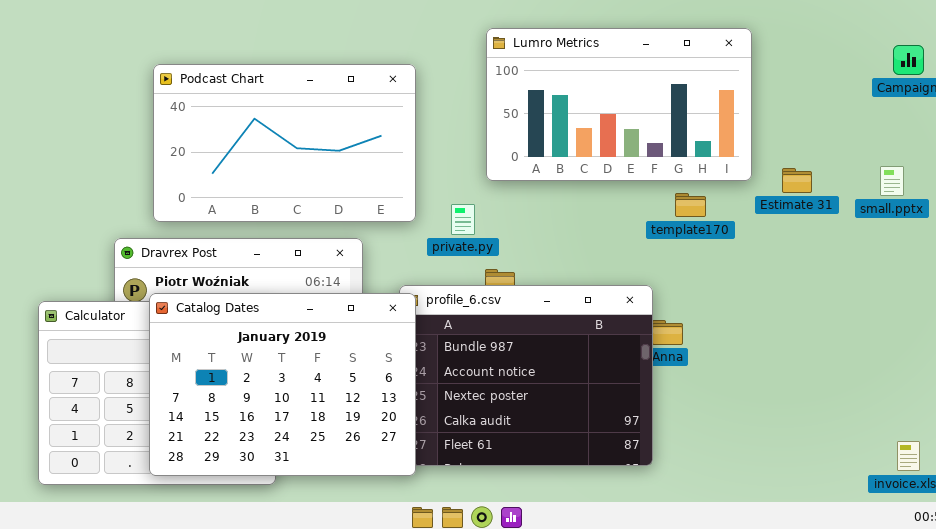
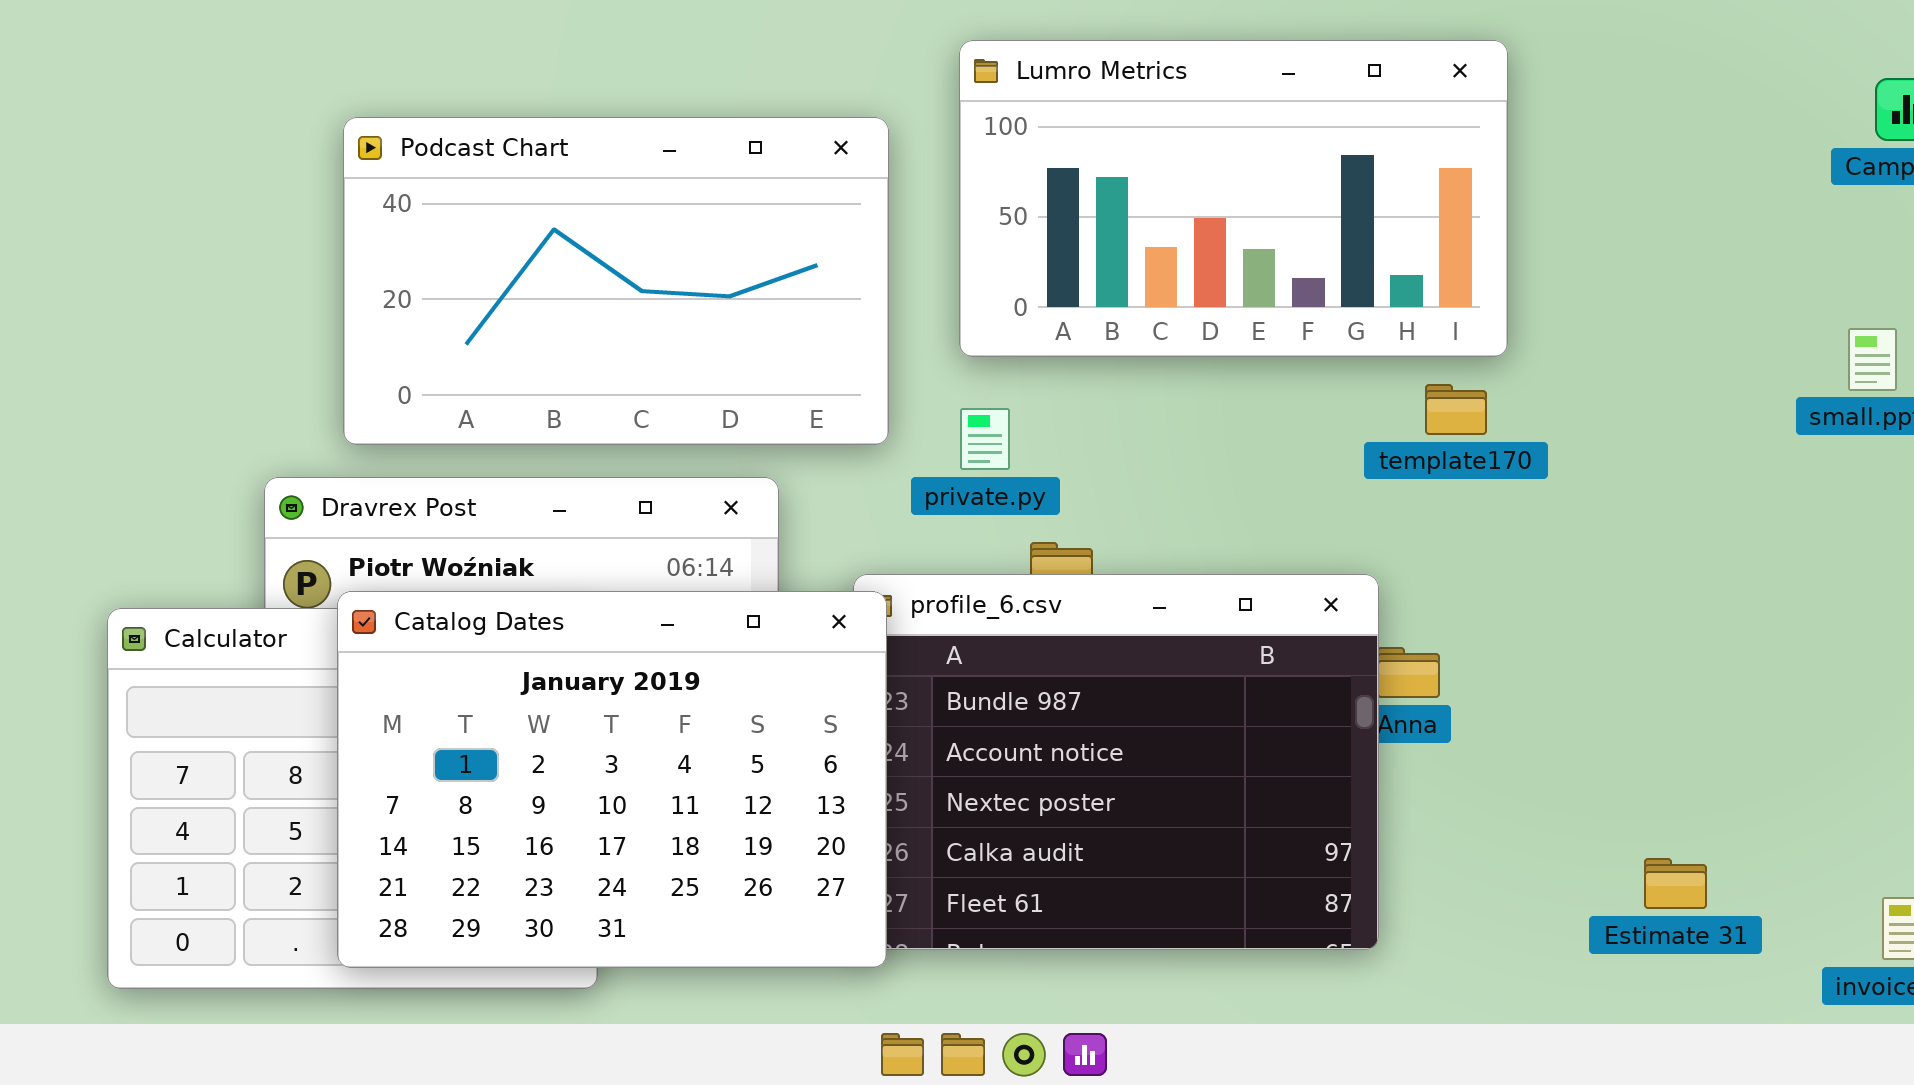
Lumro Metrics: [486,28,752,181] -> [959,40,1508,357], moved
Estimate 31: [782,168,812,193] -> [1644,858,1707,909], moved

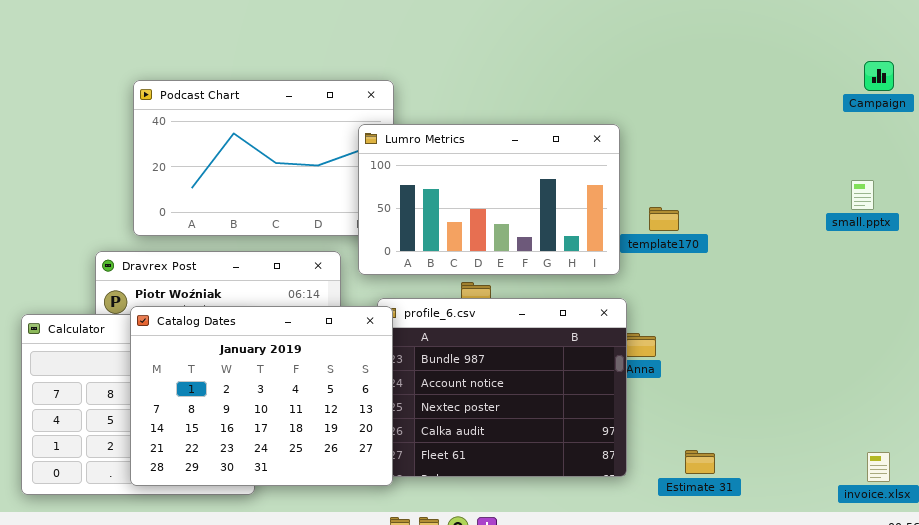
Lumro Metrics: [959,40,1508,357] -> [358,124,620,275], moved
Estimate 31: [1644,858,1707,909] -> [685,450,715,474], moved

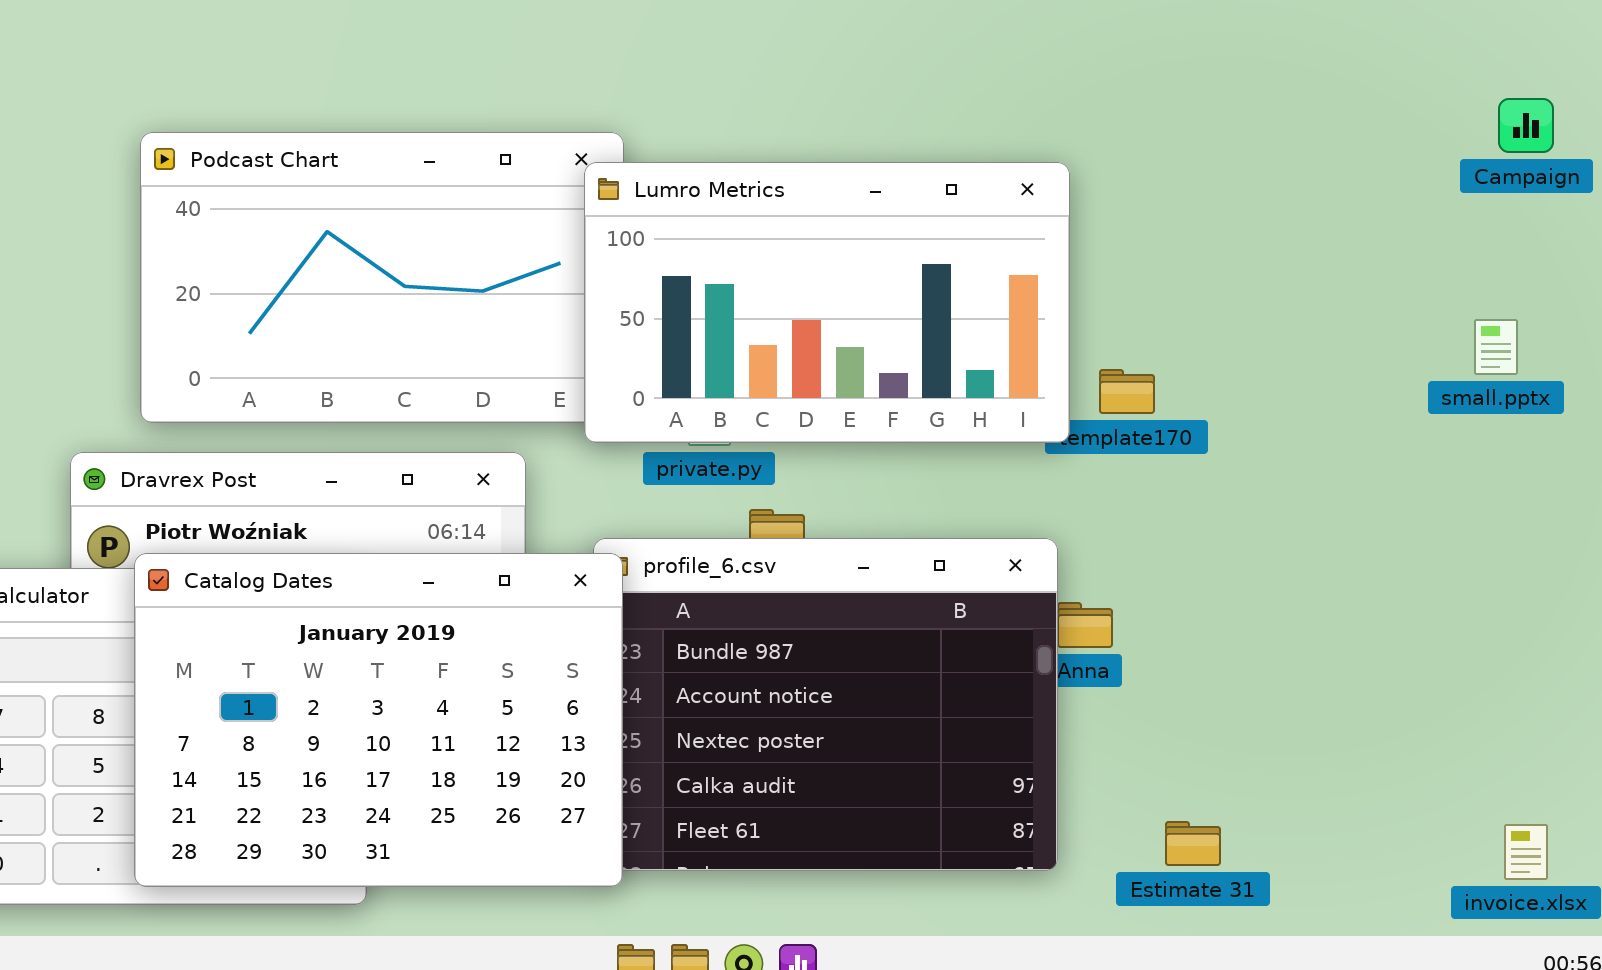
Lumro Metrics: [358,124,620,275] -> [584,162,1070,443], moved

